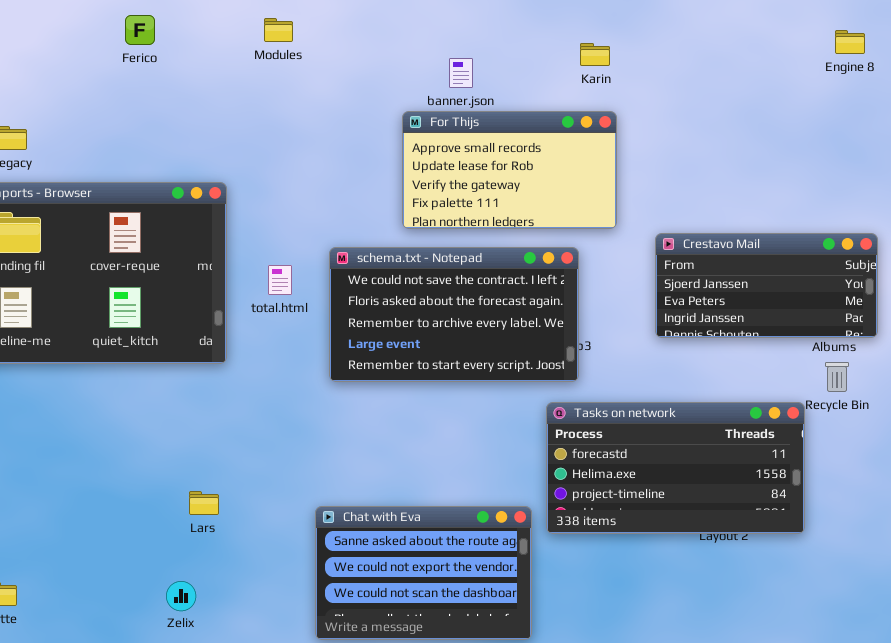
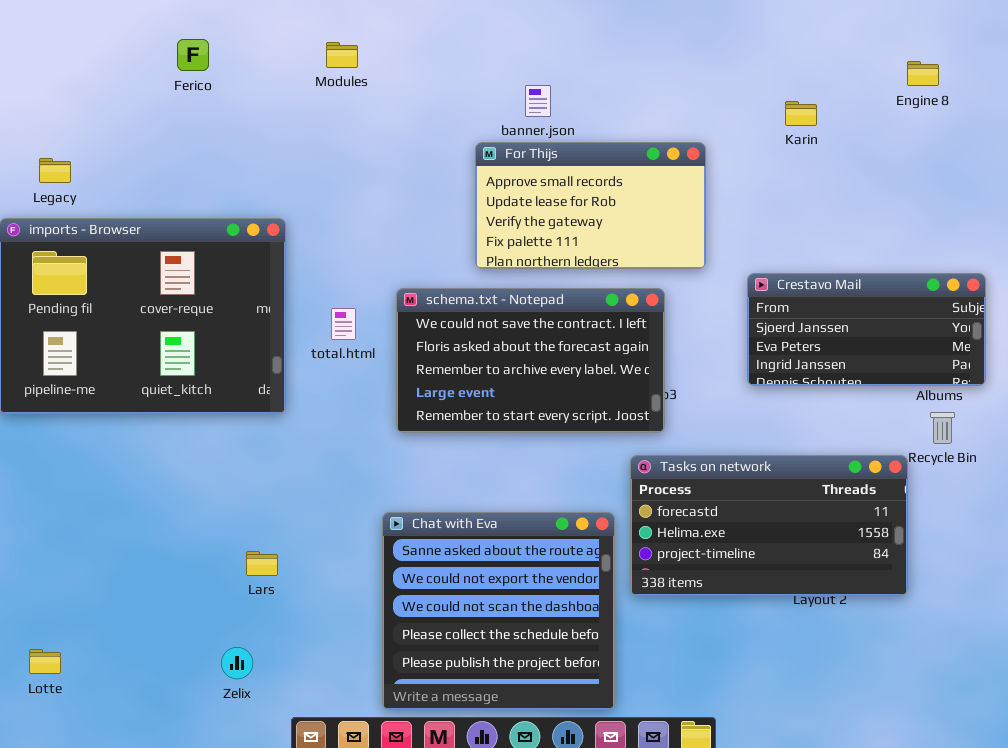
Engine 8: [835,30,865,54] -> [907,61,939,86], moved
Karin: [580,43,610,66] -> [785,101,817,126], moved
Chat with Eva: [315,506,532,640] -> [382,512,615,710], resized

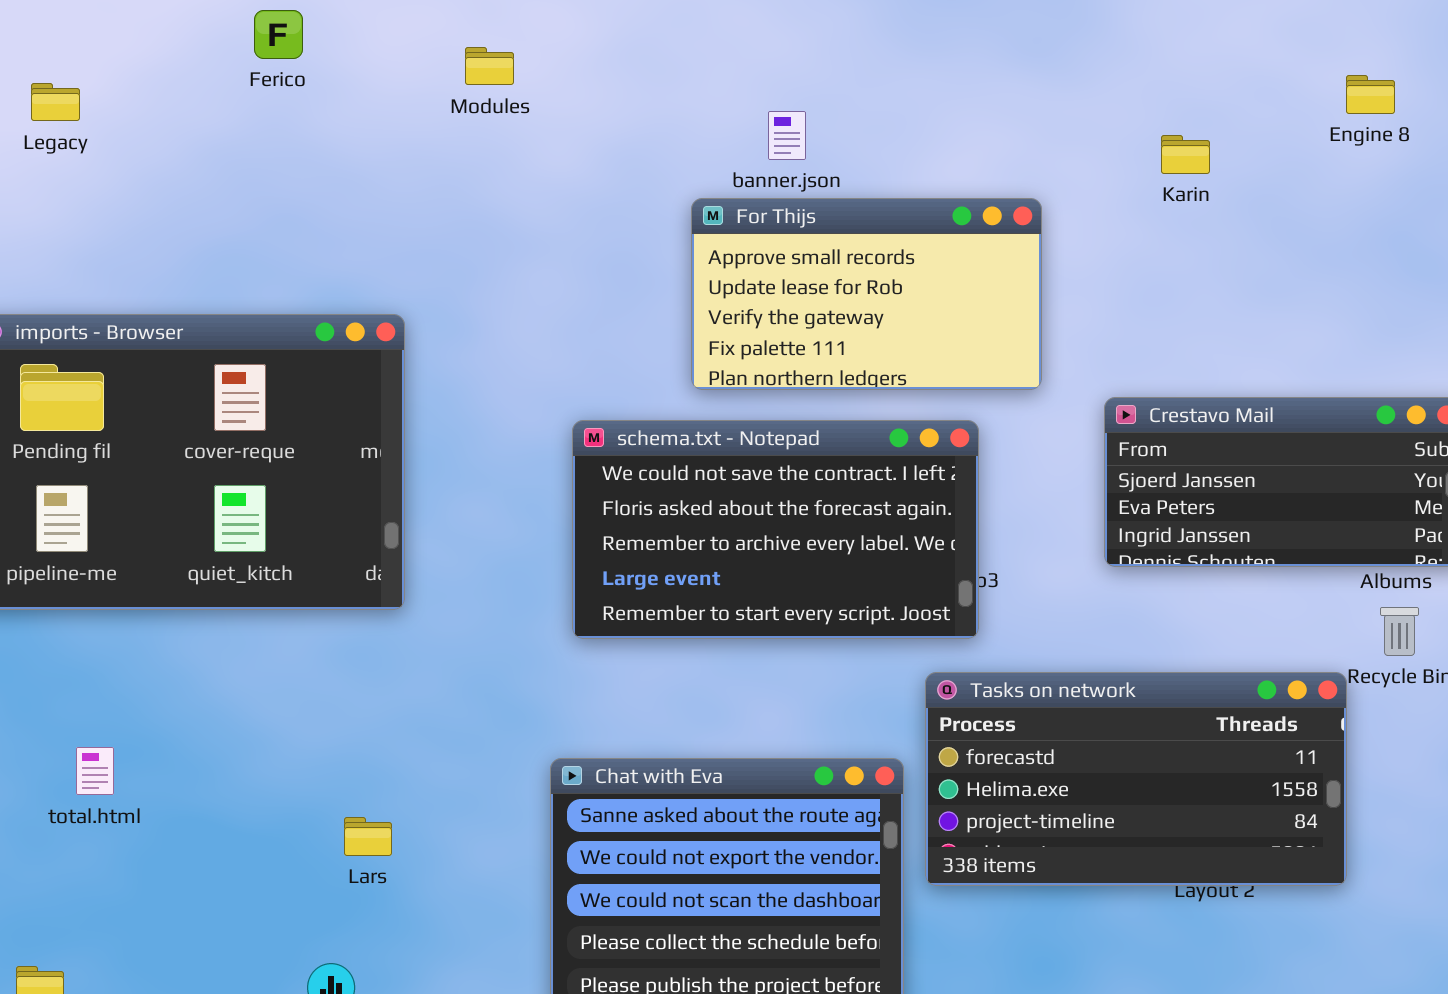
Ferico: [177,39,209,71] -> [254,10,303,59], moved
Legacy: [39,158,71,183] -> [31,83,80,121], moved
total.html: [331,308,356,340] -> [76,747,114,795], moved

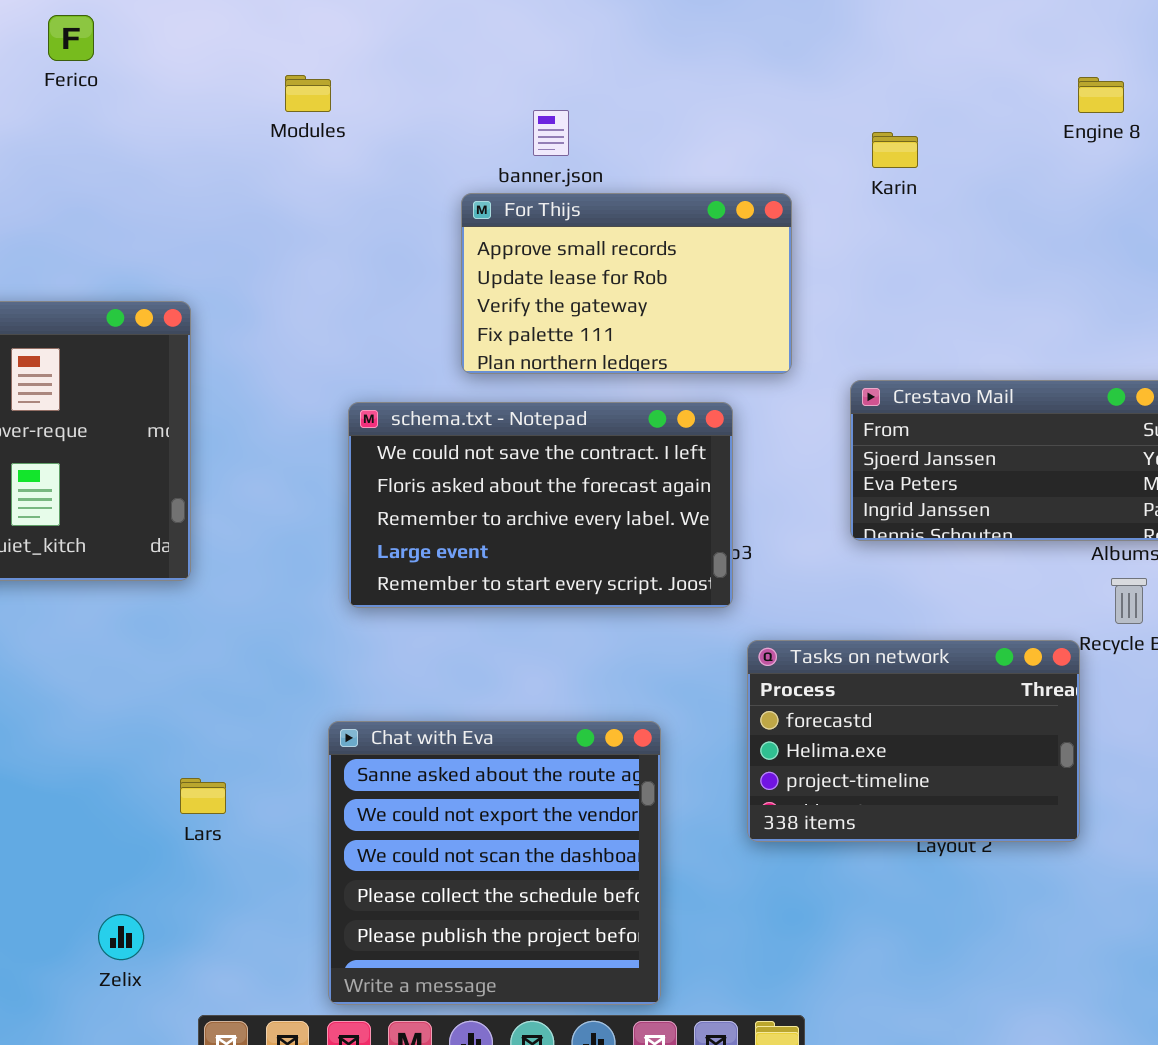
Modules: [465,47,514,85] -> [285,75,331,112], moved
Karin: [1161,135,1210,174] -> [872,132,918,168], moved
Tasks on network: [925,672,1347,886] -> [747,640,1080,842], resized
Lars: [344,817,392,856] -> [180,778,226,814], moved

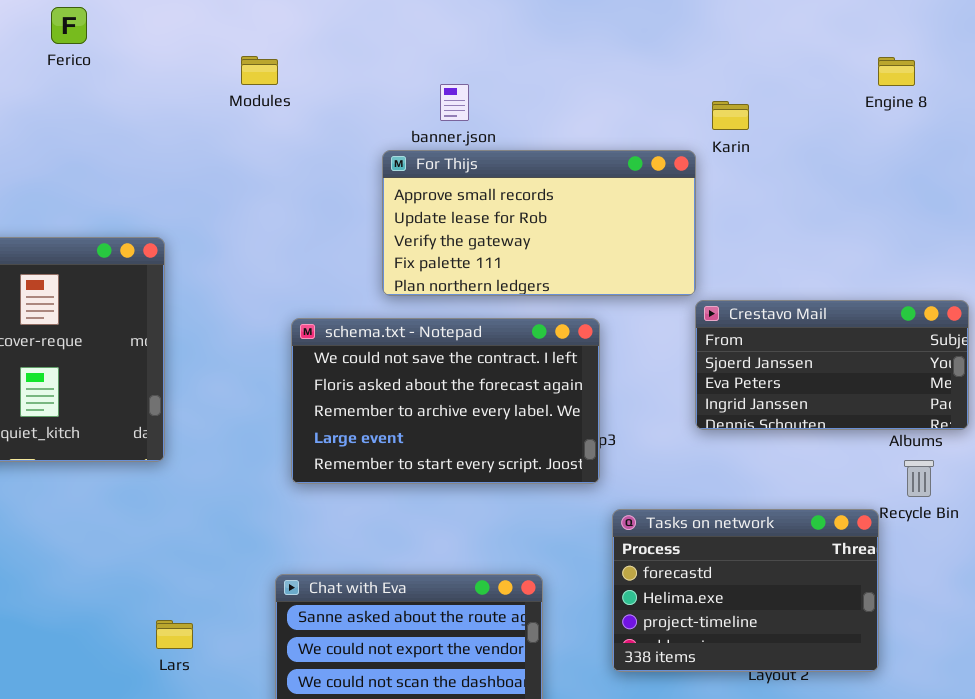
For Thijs: [461,193,792,374] -> [382,150,696,296], resized

